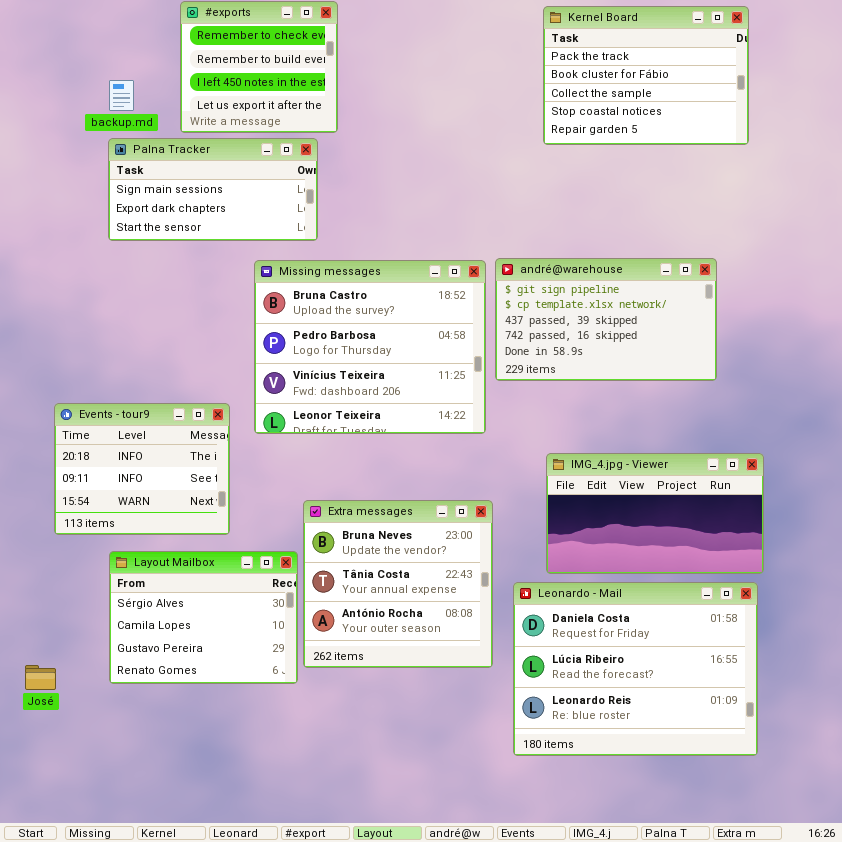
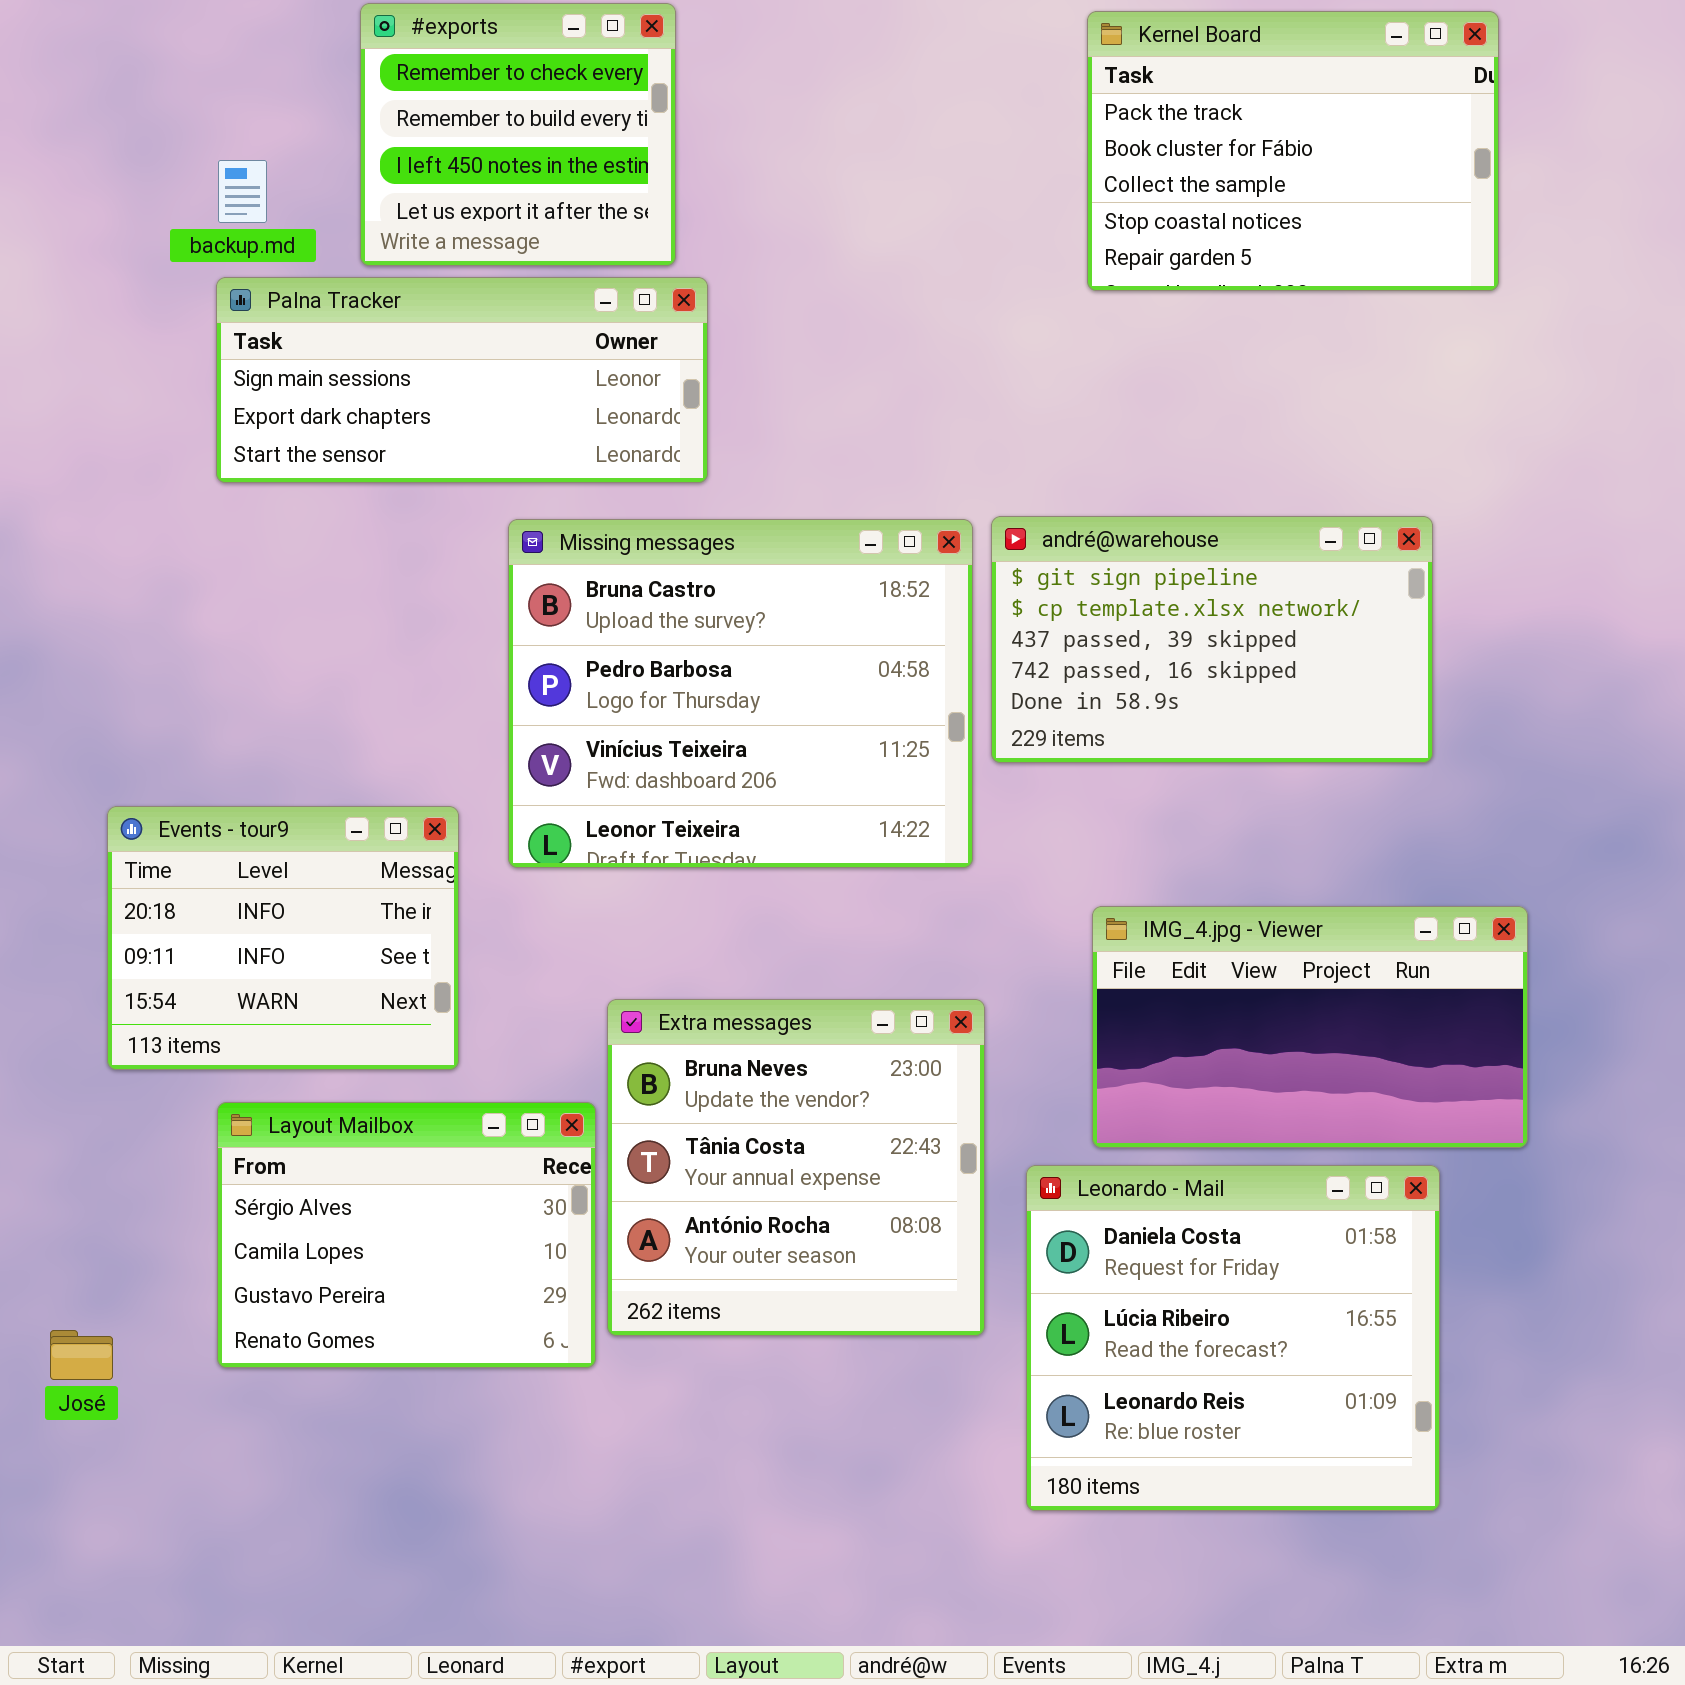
Palna Tracker: [108,138,318,241] -> [216,277,708,483], resized
Leonardo - Mail: [513,582,758,756] -> [1026,1165,1440,1511], resized

